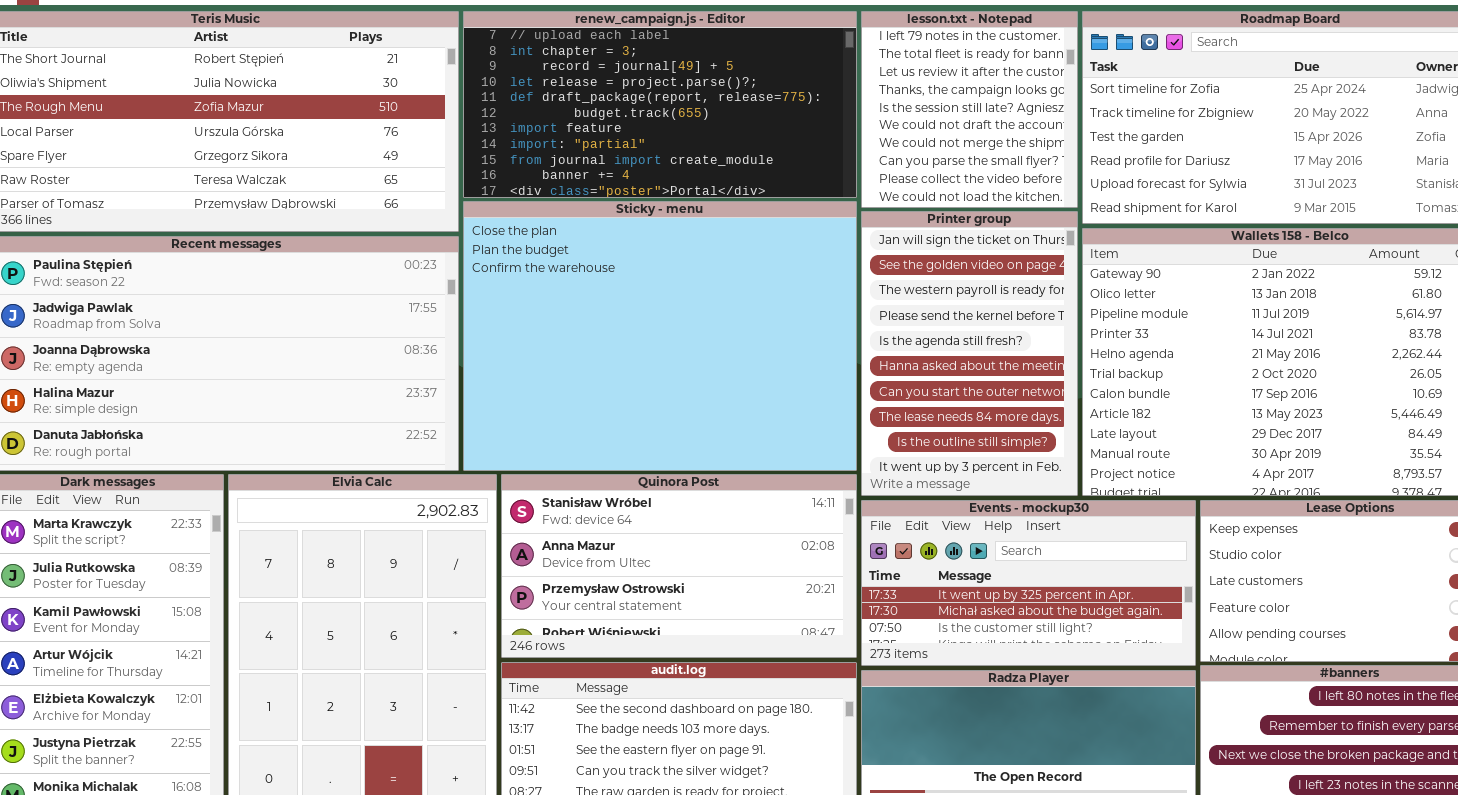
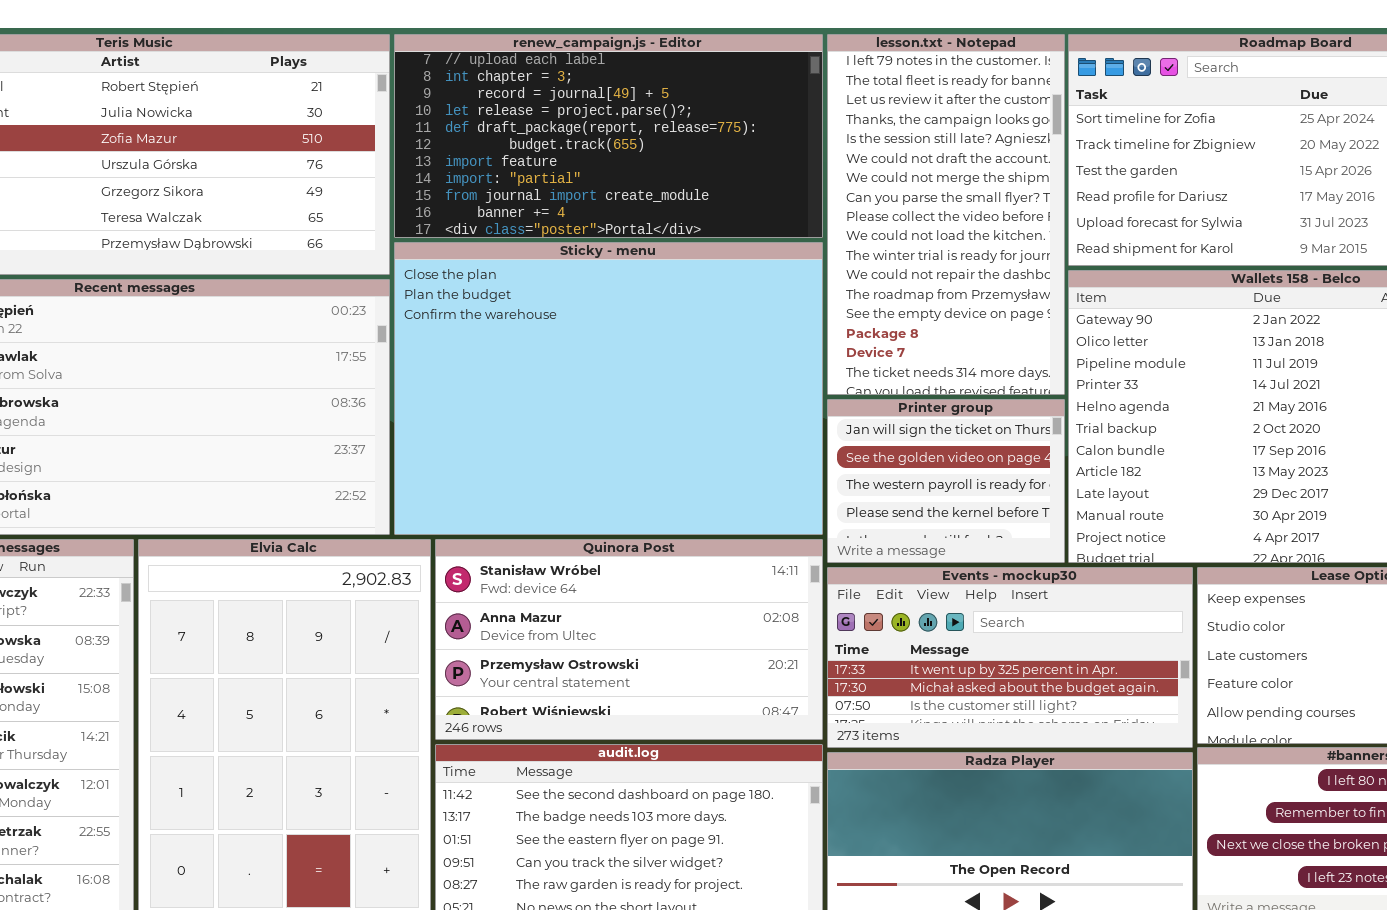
lesson.txt - Notepad: [861,11,1078,208] -> [827,34,1065,395], resized
Printer group: [861,211,1078,496] -> [827,399,1065,563], resized

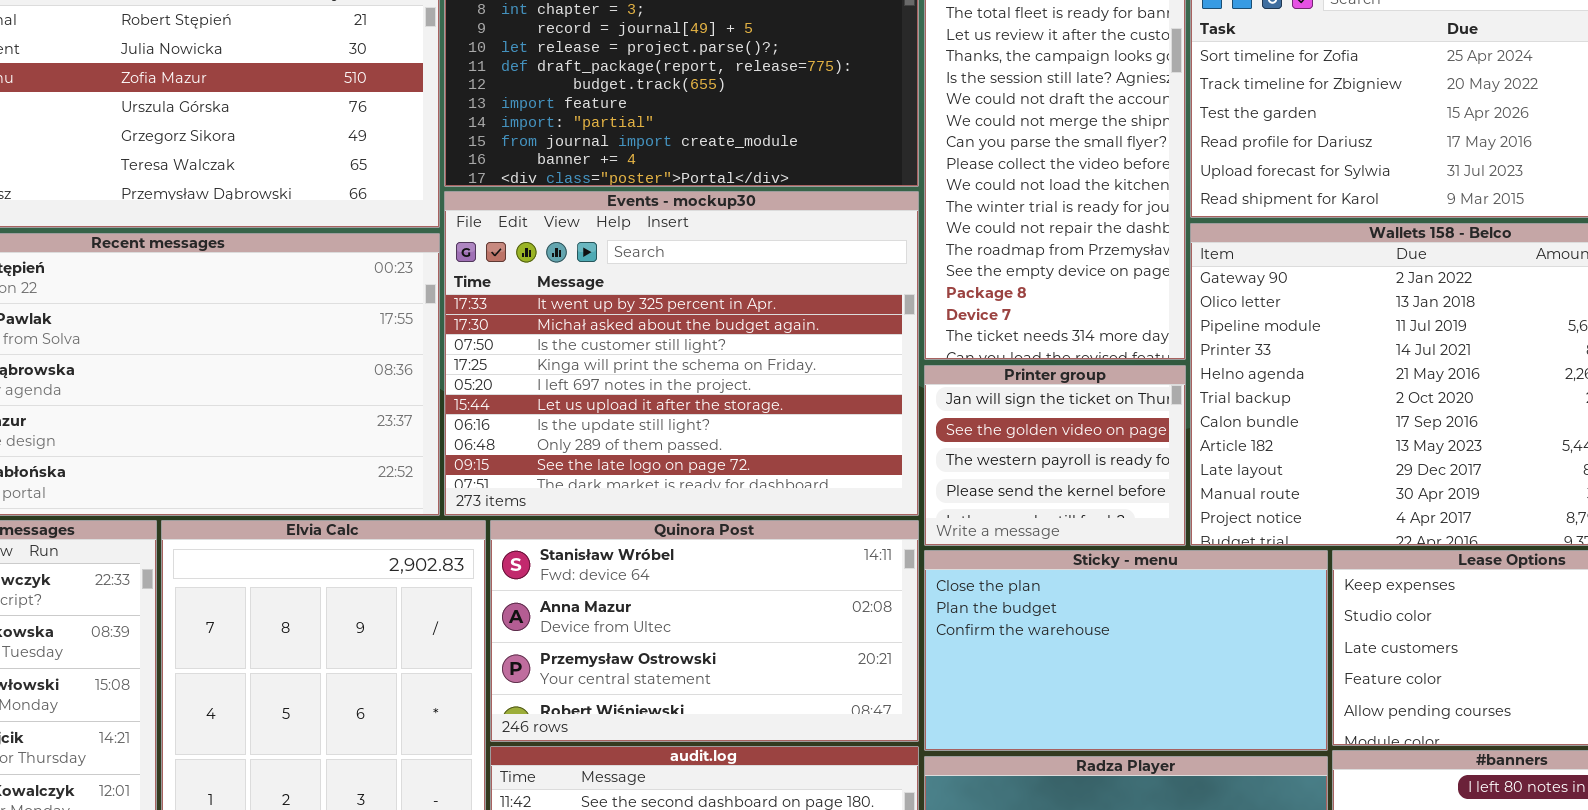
Sticky - menu: [394,242,823,535] -> [924,550,1328,751], moved, resized
Events - mockup30: [827,567,1193,748] -> [444,191,919,516], moved, resized

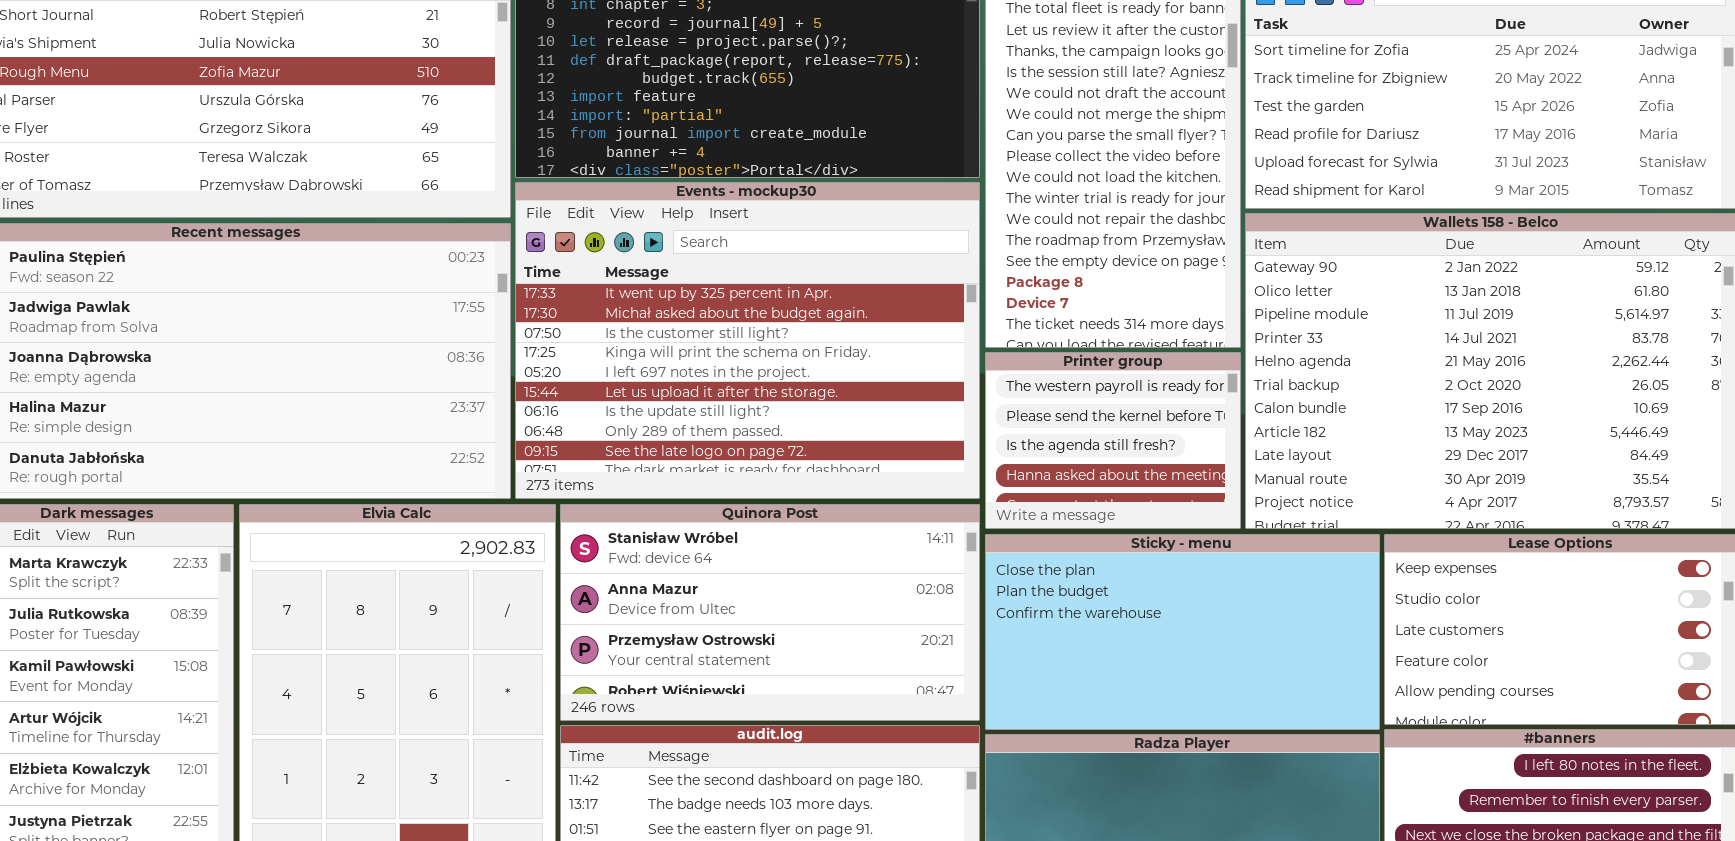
Printer group: [924,365,1186,546] -> [985,352,1241,529], scrolled down 2 rows

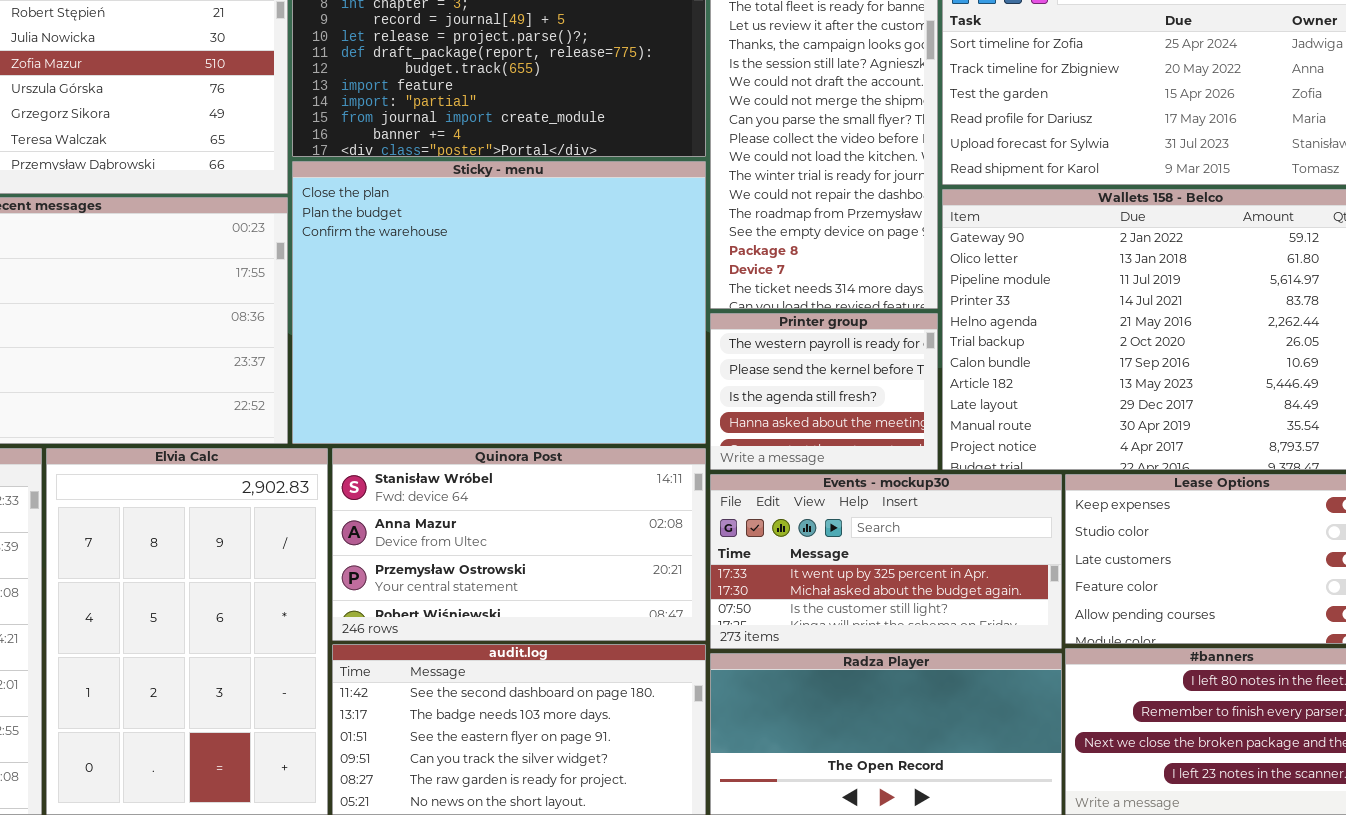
Events - mockup30: [515,182,980,499] -> [710,474,1062,649], moved, resized
Sticky - menu: [985,534,1380,730] -> [292,161,706,444], moved, resized

